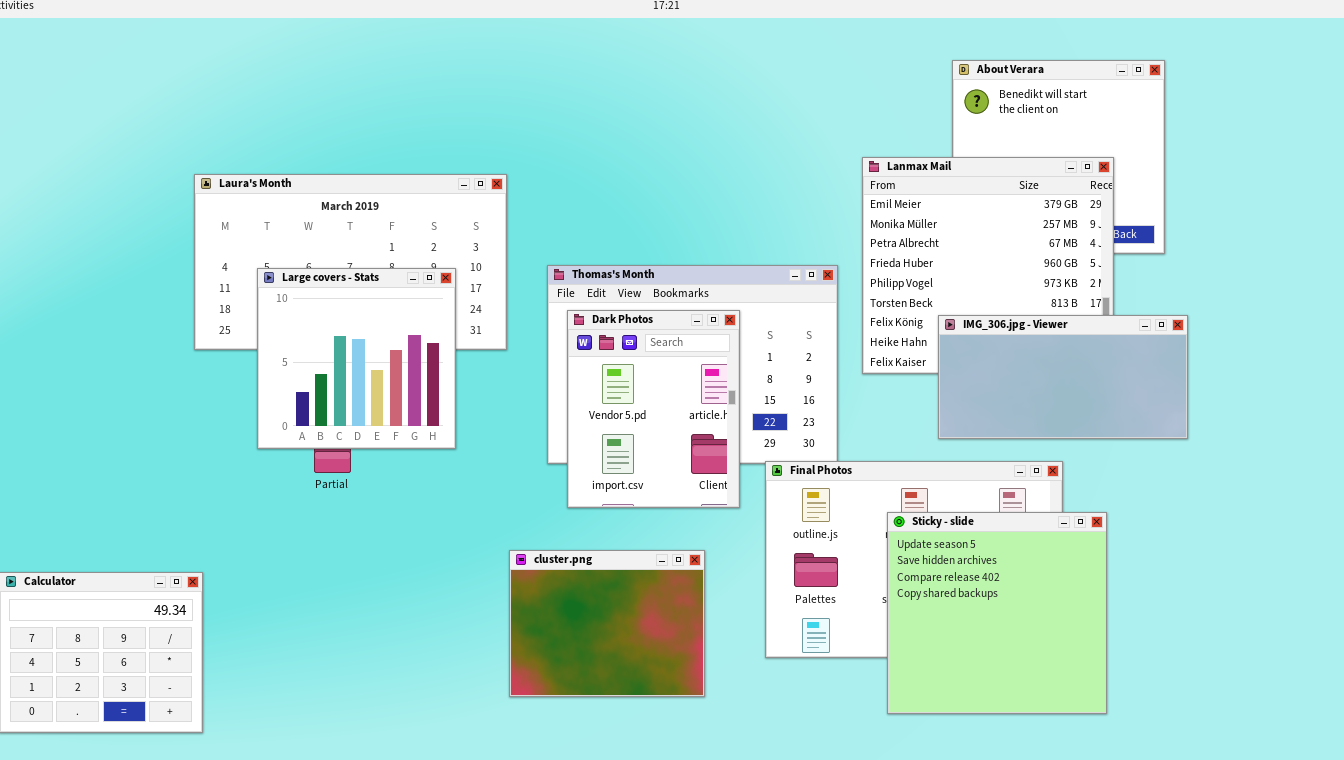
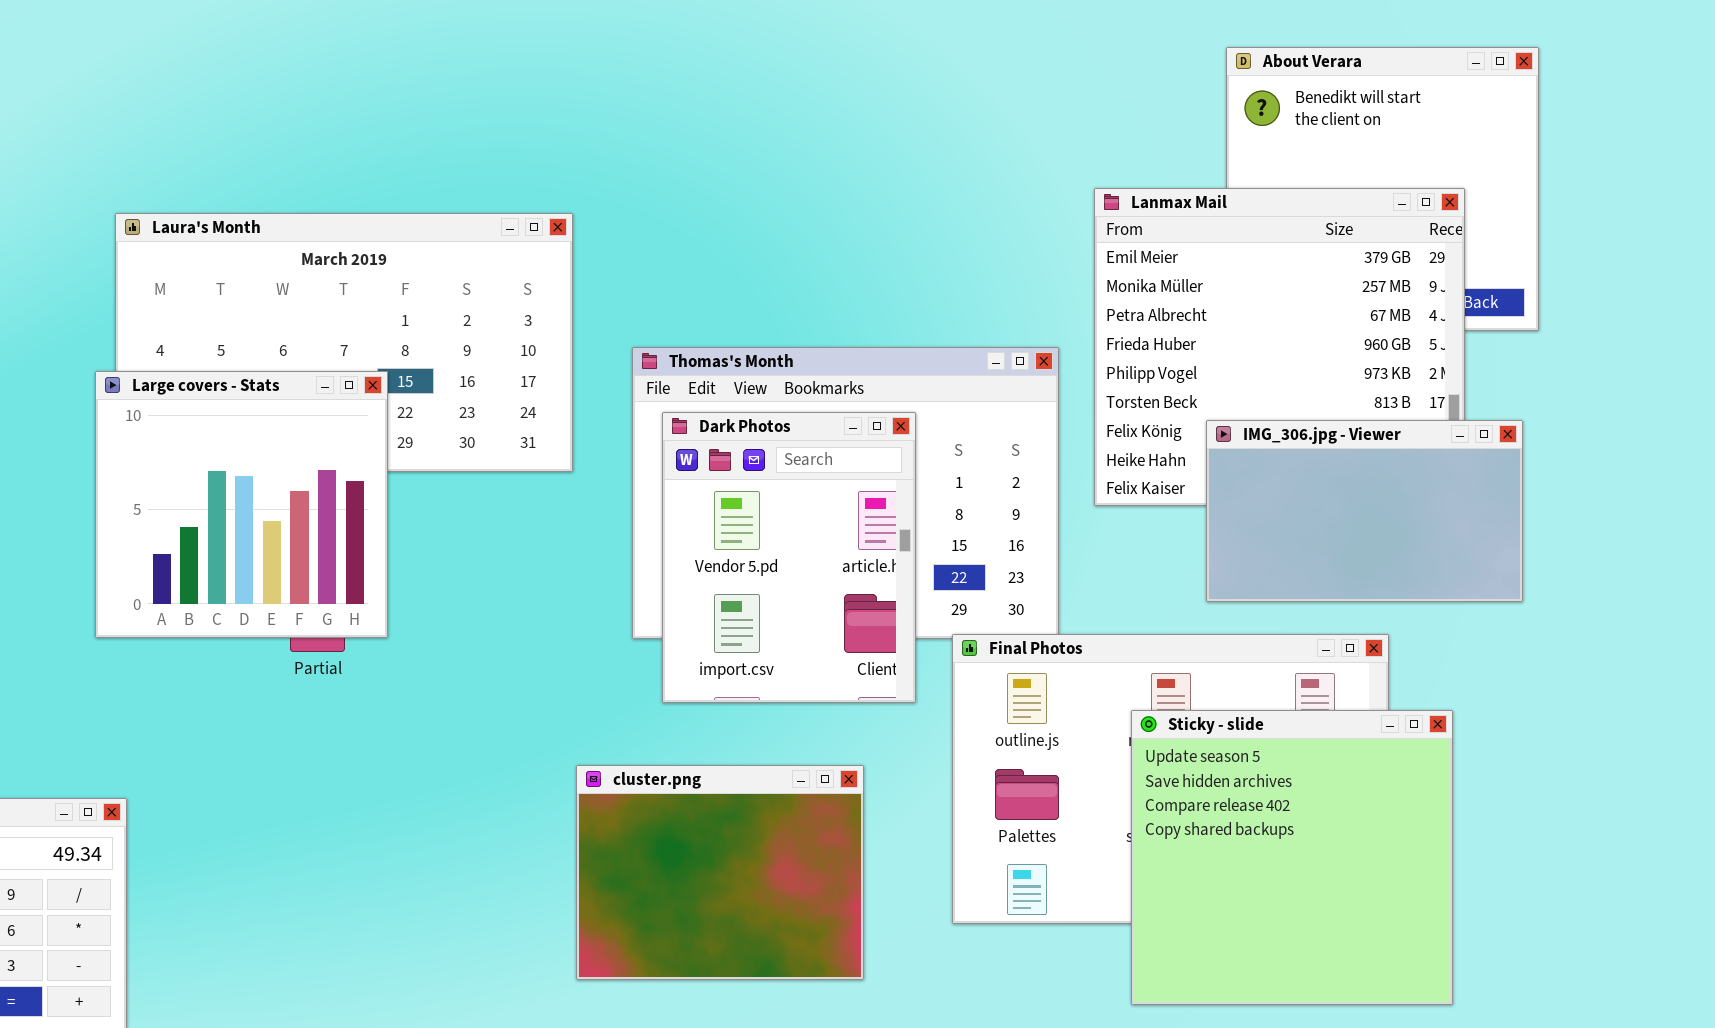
Large covers - Stats: [257,268,456,449] -> [95,371,388,638], moved
IMG_306.jpg - Viewer: [938,315,1188,439] -> [1206,420,1523,602], resized

